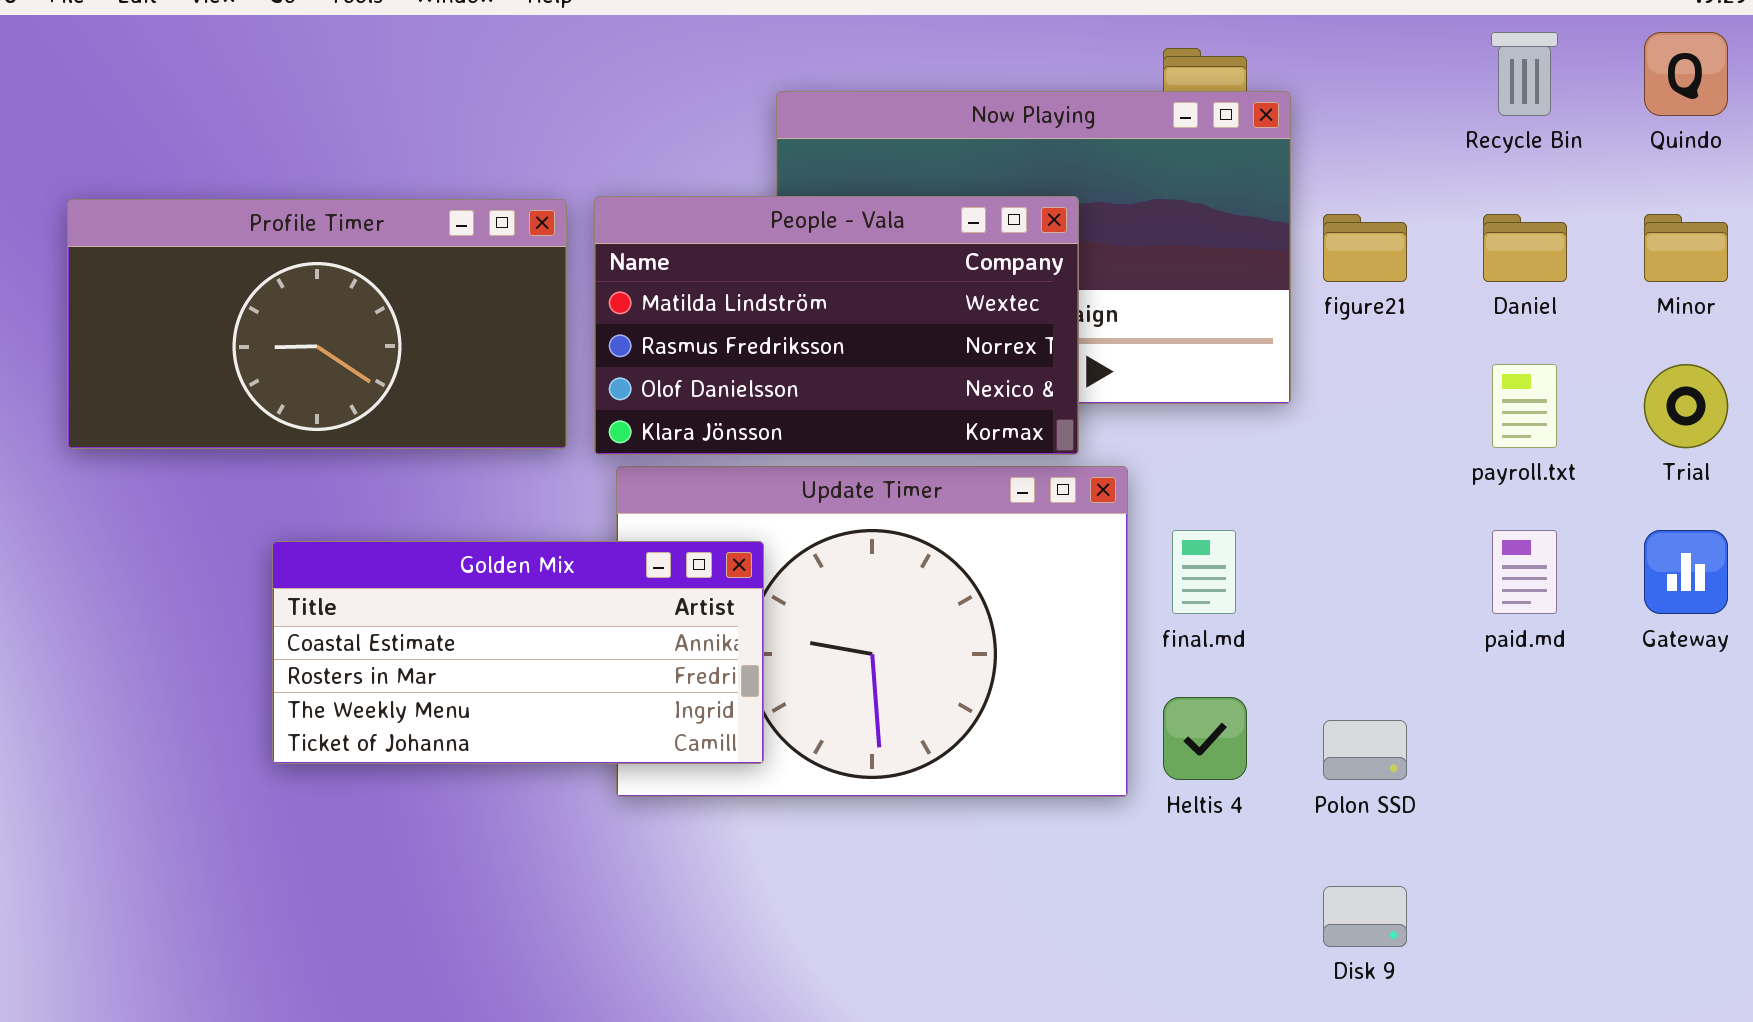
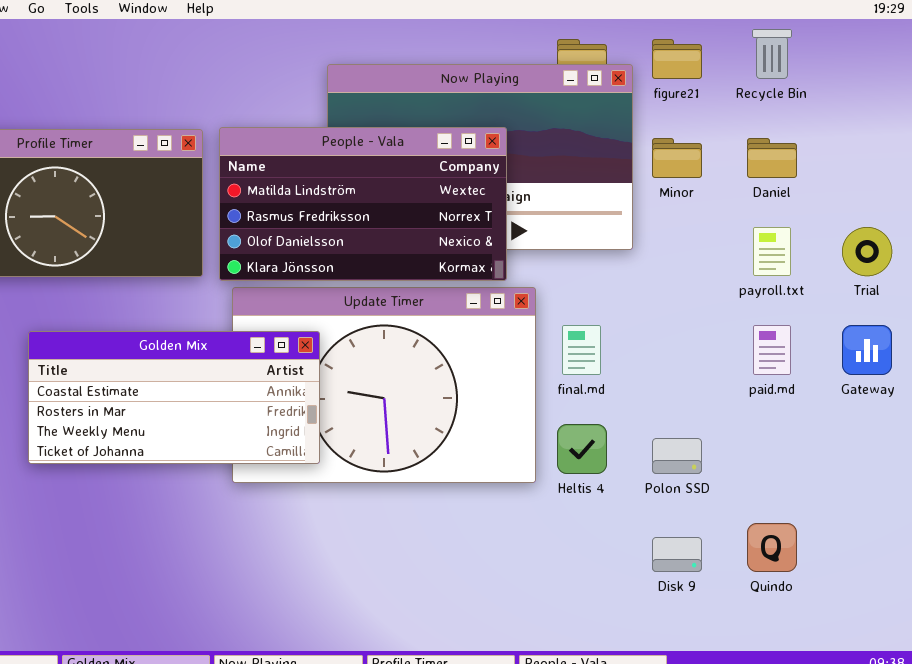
Quindo: [1644,32,1728,116] -> [747,523,797,572], moved
figure21: [1323,214,1407,282] -> [652,39,702,79], moved
Minor: [1644,214,1728,282] -> [652,138,702,178], moved

